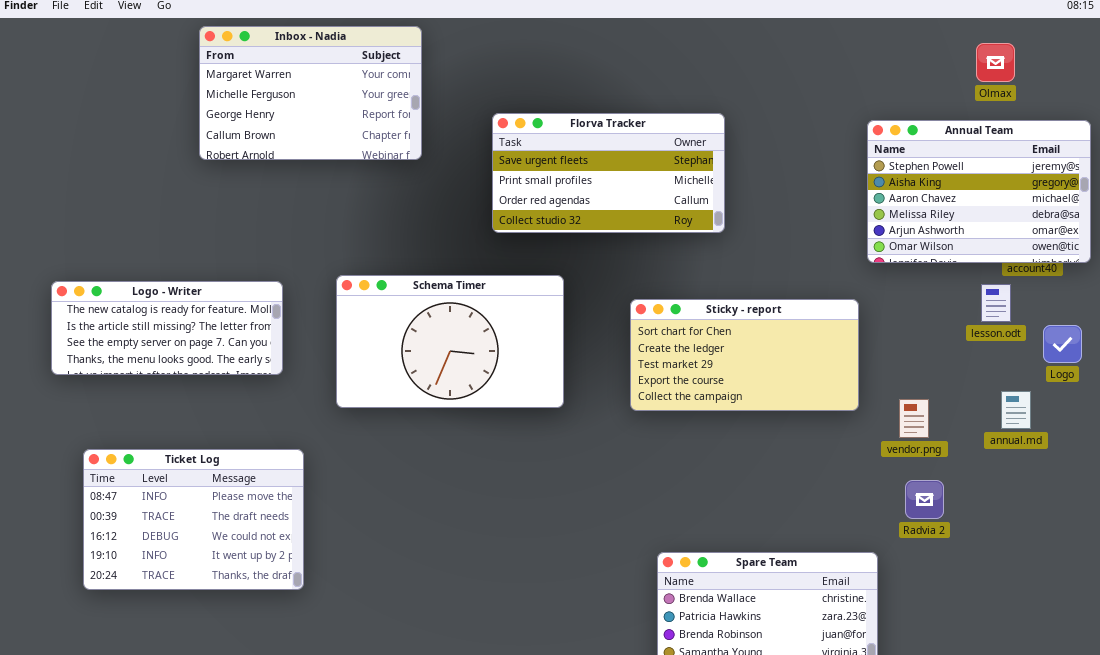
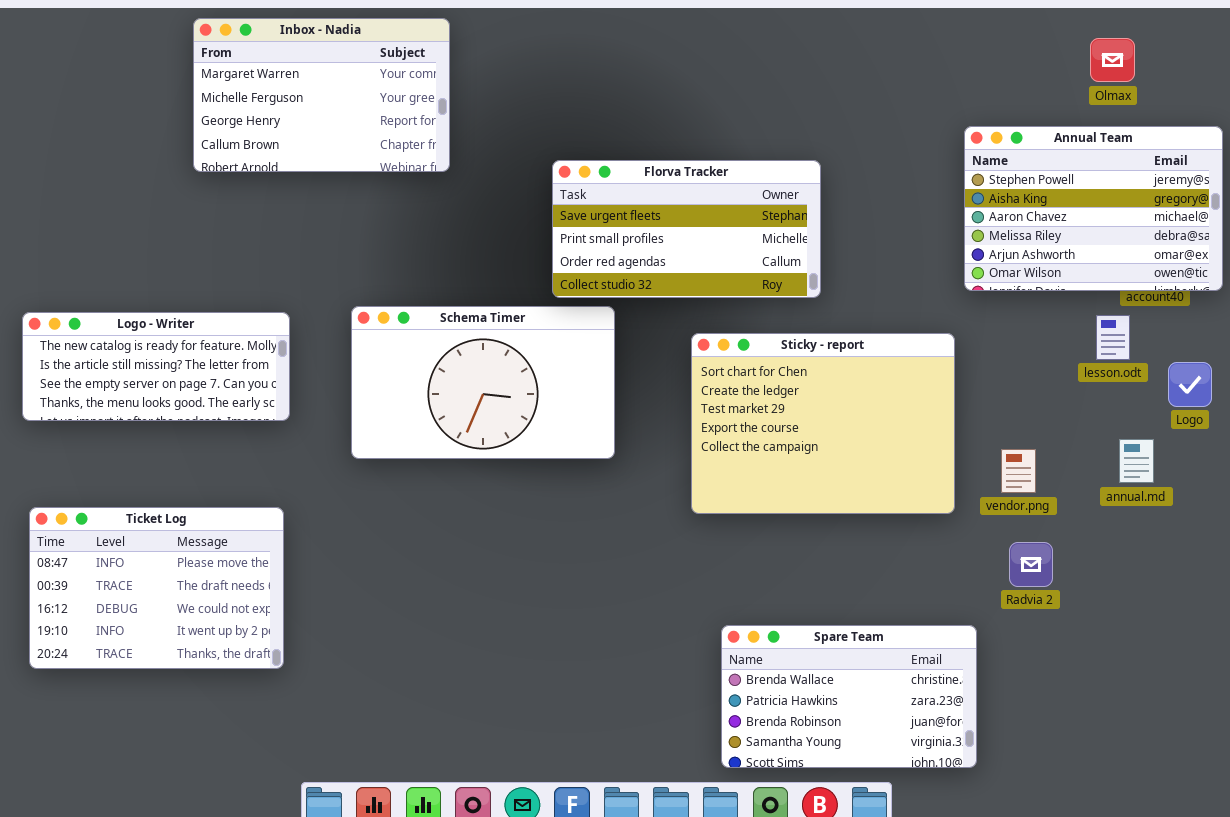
Florva Tracker: [492,113,725,233] -> [552,160,821,298], moved
Sticky - report: [630,299,859,411] -> [691,333,955,514], resized
Ticket Log: [83,449,304,590] -> [29,507,284,669], moved

